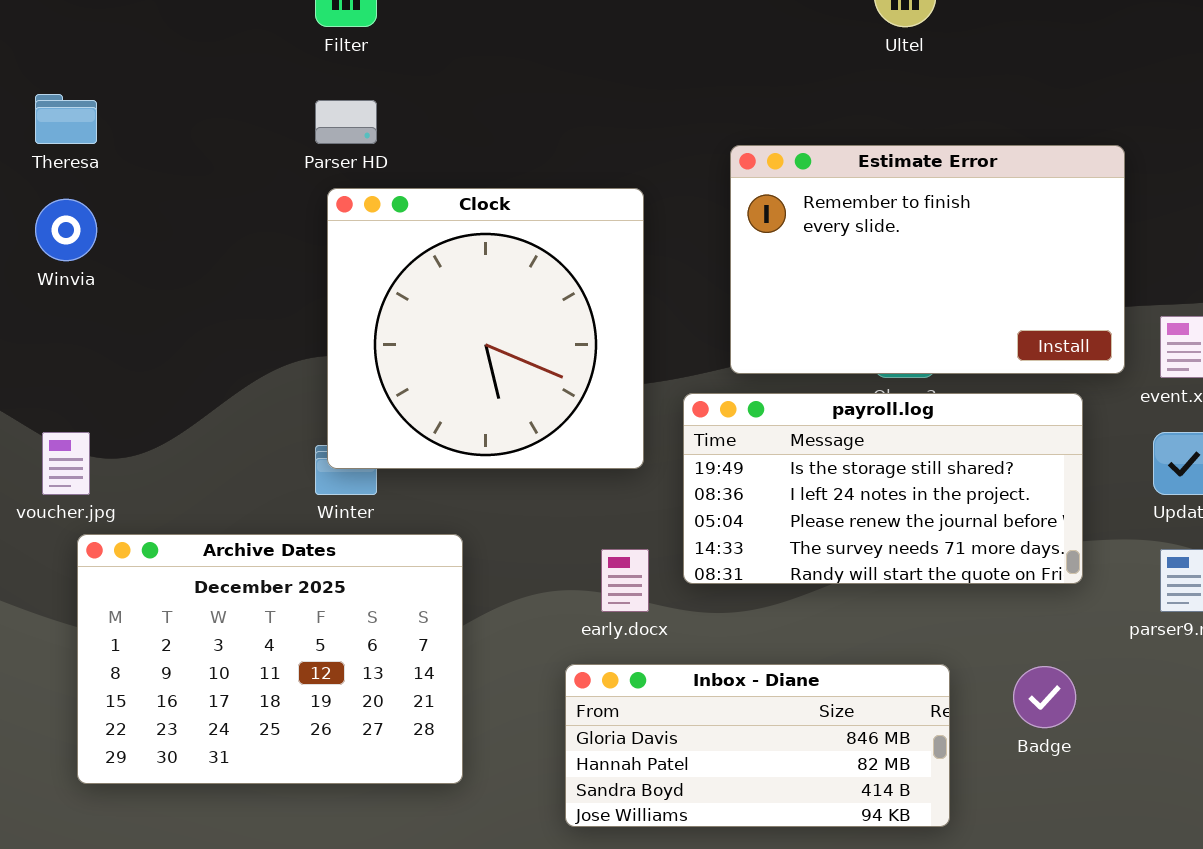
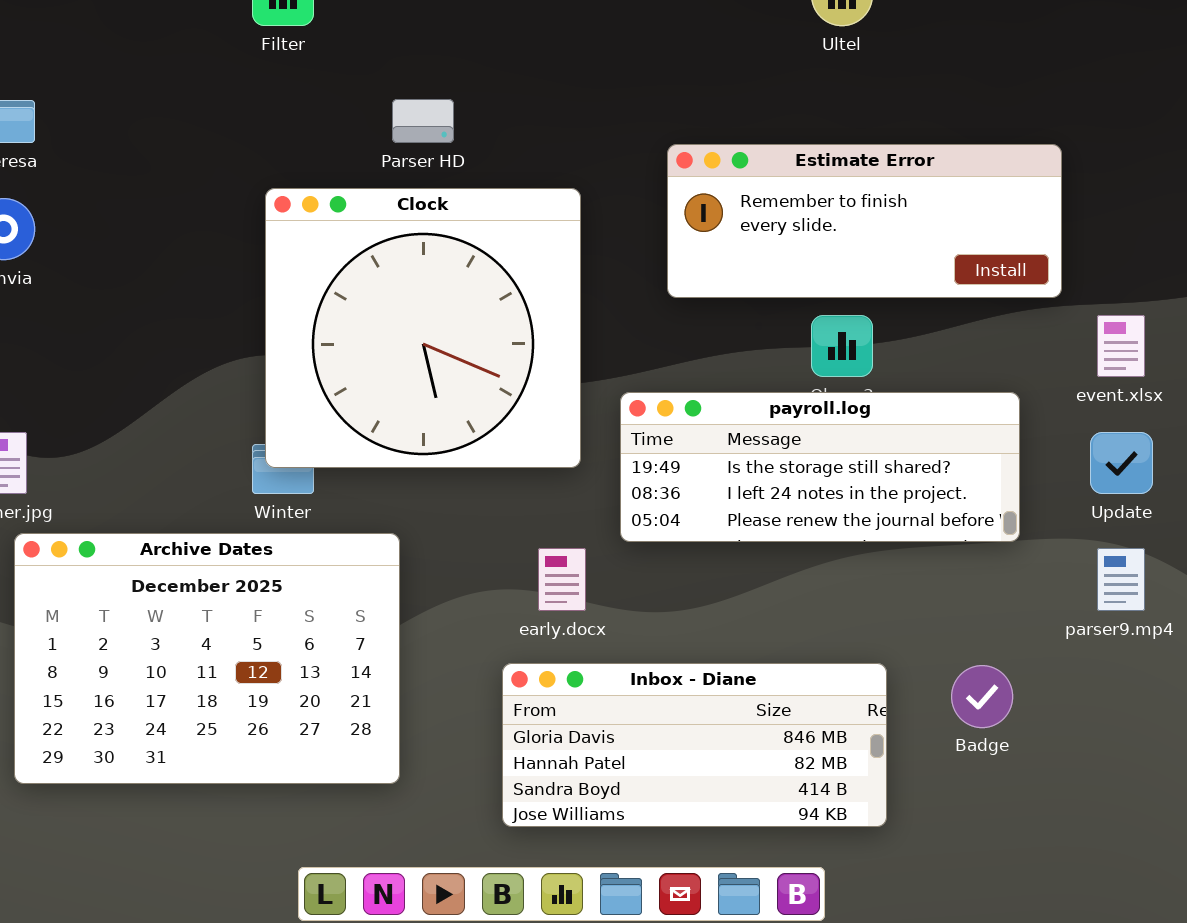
Parser HD: [315,100,377,144] -> [392,99,454,143], moved
Estimate Error: [730,145,1125,374] -> [667,144,1062,298], resized
payroll.log: [683,393,1083,584] -> [620,392,1020,542], resized

